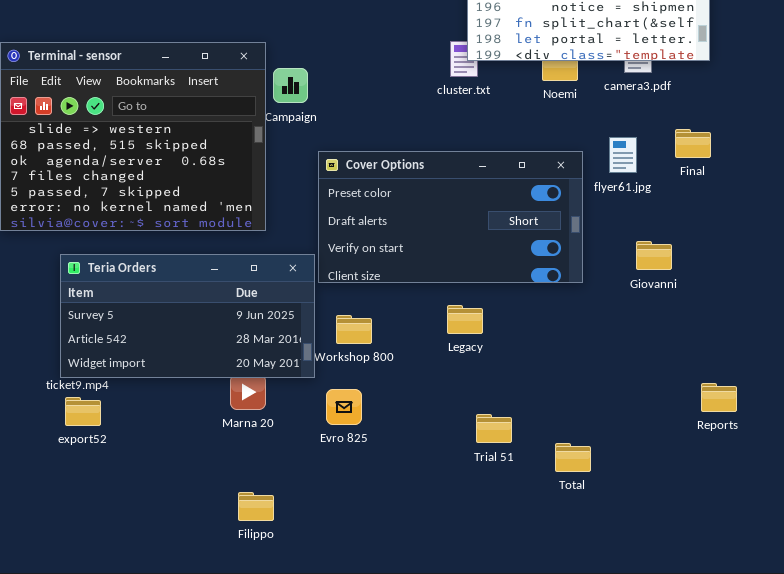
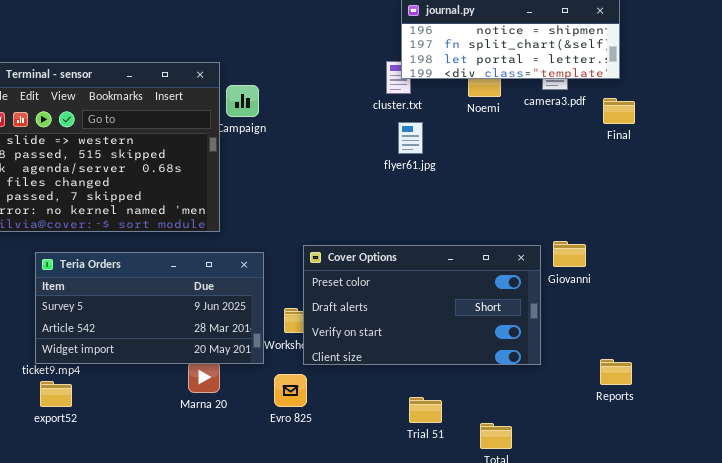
Final: [675,129,711,158] -> [603,98,635,124], moved
flyer61.jpg: [609,137,637,173] -> [398,122,423,154], moved
Cover Options: [318,151,583,283] -> [303,245,541,365], moved
Reports: [701,383,737,412] -> [600,359,632,385], moved

